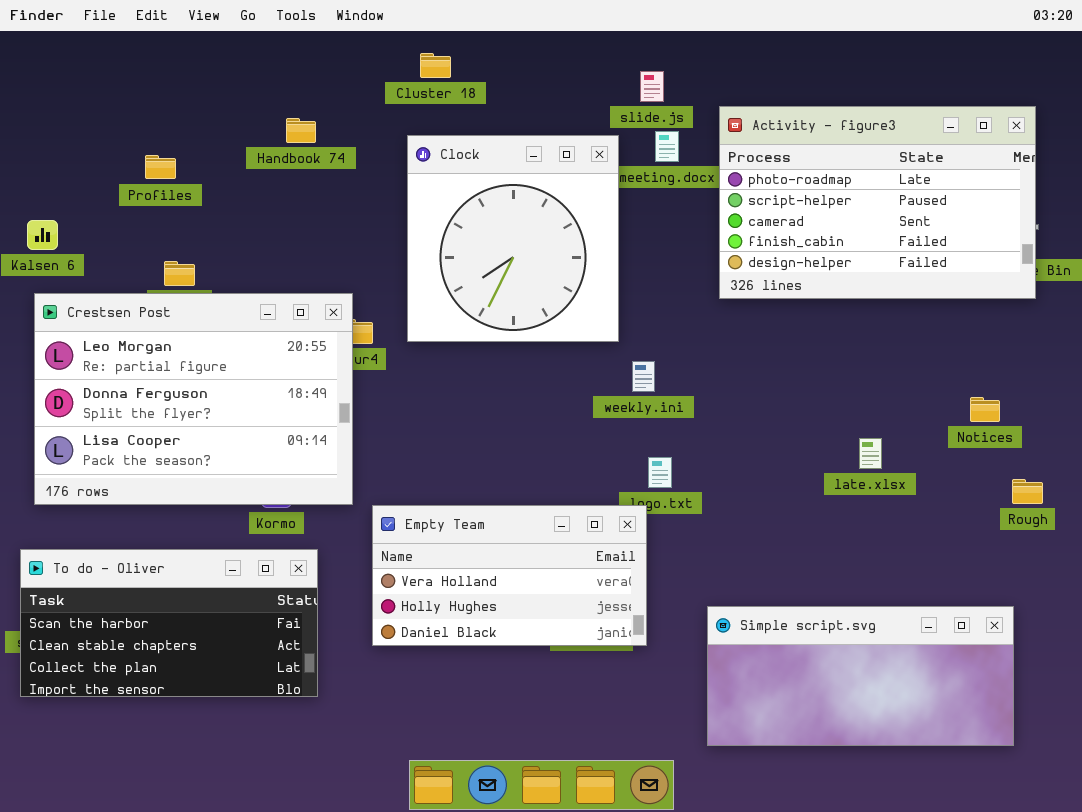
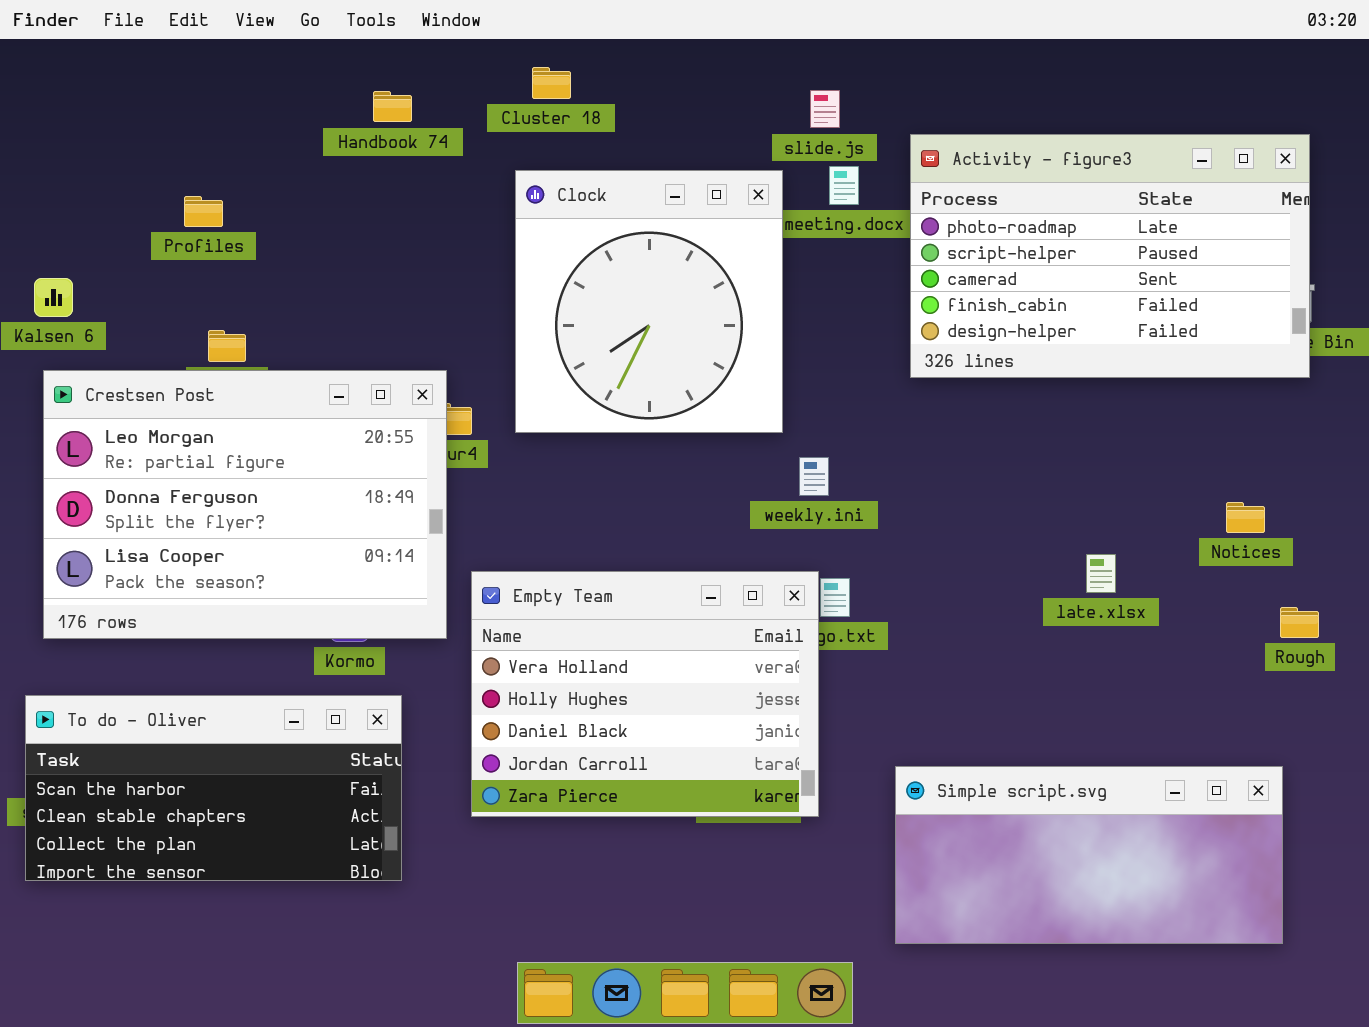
Handbook 74: [286,118,316,143] -> [373,91,412,122], moved
Empty Team: [372,505,647,646] -> [471,571,819,817], resized

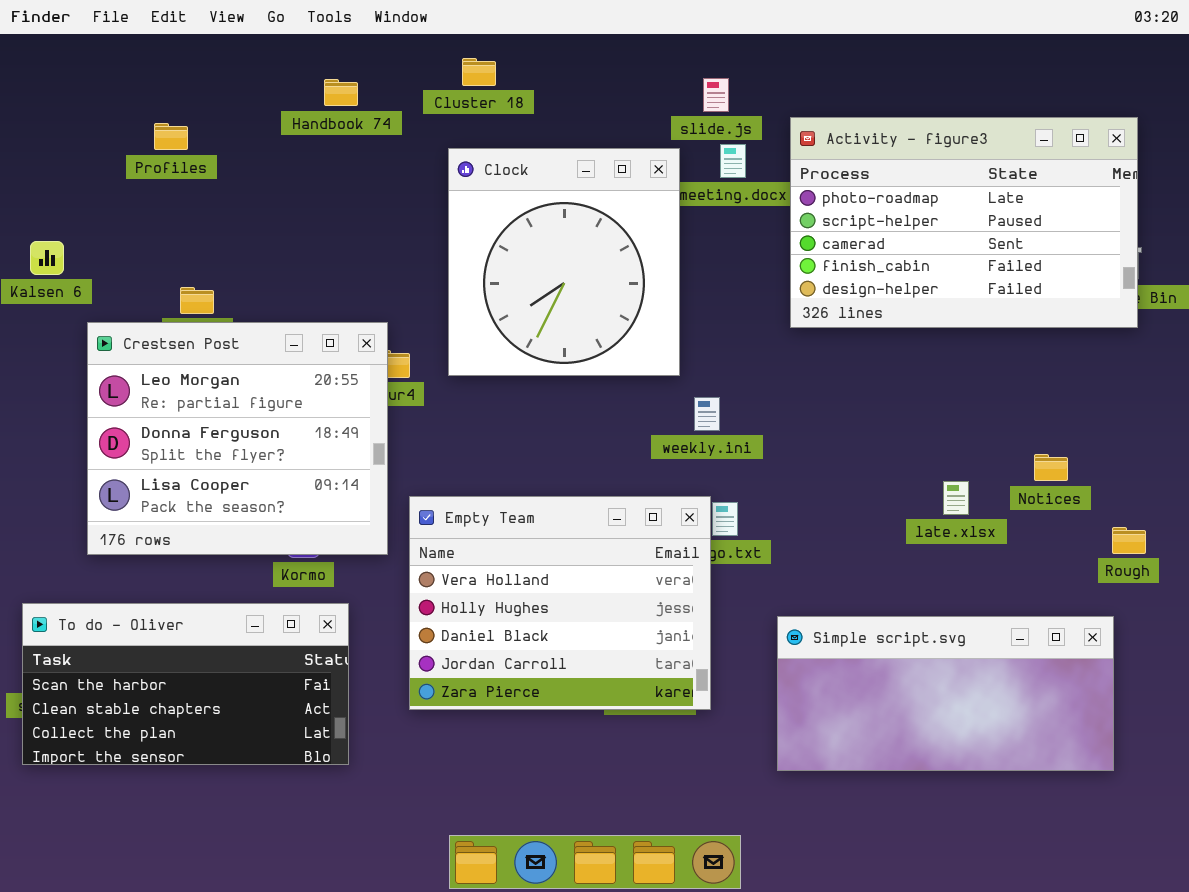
Profiles: [184,196,223,227] -> [154,123,188,150], moved
Crestsen Post: [43,370,447,639] -> [87,322,388,555], resized
Notices: [1226,502,1265,533] -> [1034,454,1068,481], moved
Simple script.svg: [895,766,1283,944] -> [777,616,1114,771], moved

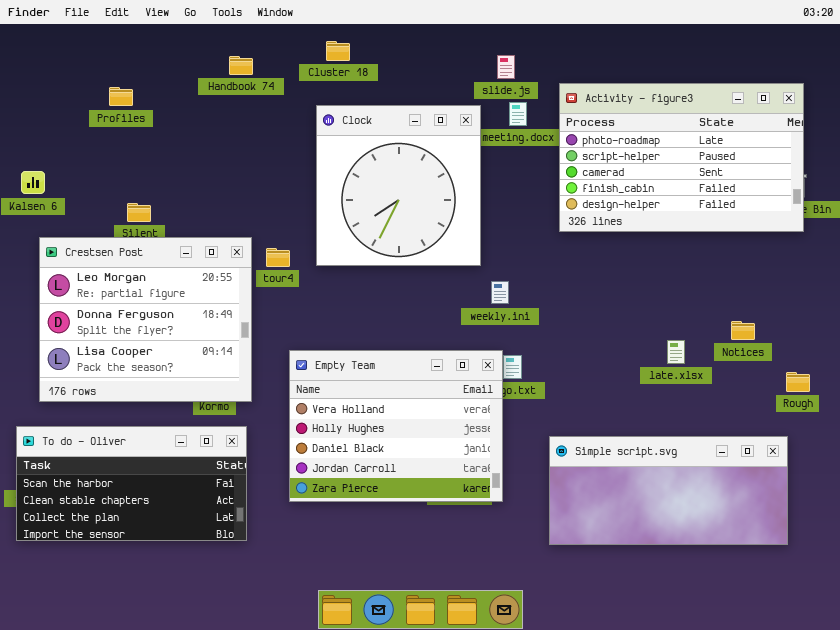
Crestsen Post: [87,322,388,555] -> [39,237,252,402], moved

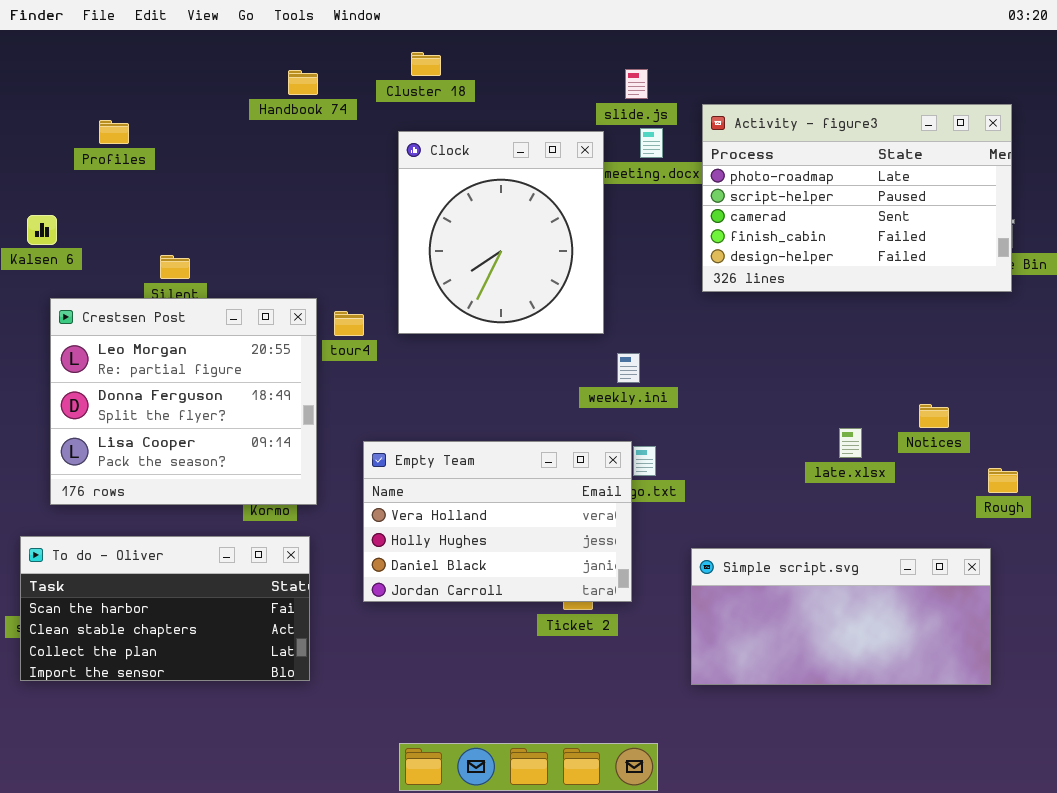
Profiles: [109,87,133,106] -> [99,120,129,144], moved
Empty Team: [289,350,503,502] -> [363,441,632,602], resized

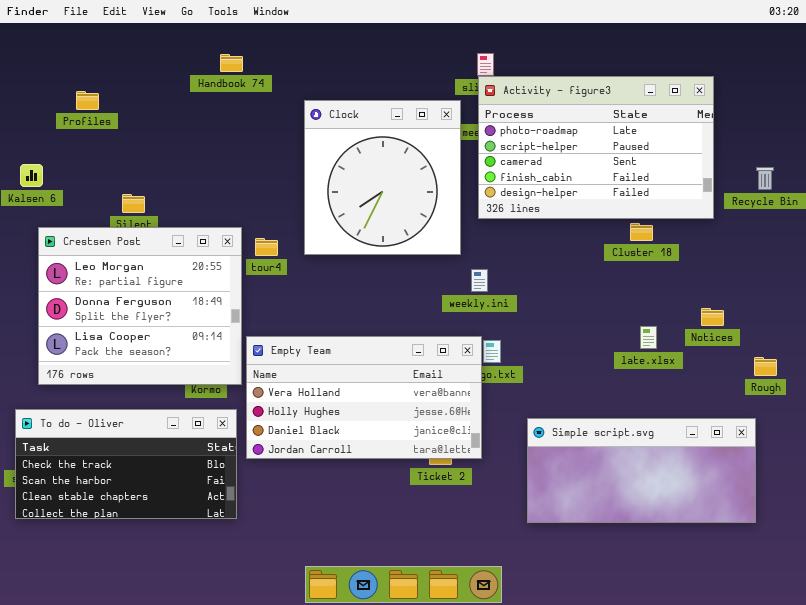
Cluster 18: [411,52,441,76] -> [630,223,653,241], moved
Activity - figure3: [702,104,1012,292] -> [478,76,714,219], moved
Empty Team: [363,441,632,602] -> [246,336,482,459], resized
To do - Oliver: [20,536,310,681] -> [15,409,237,519], scrolled up 1 row

